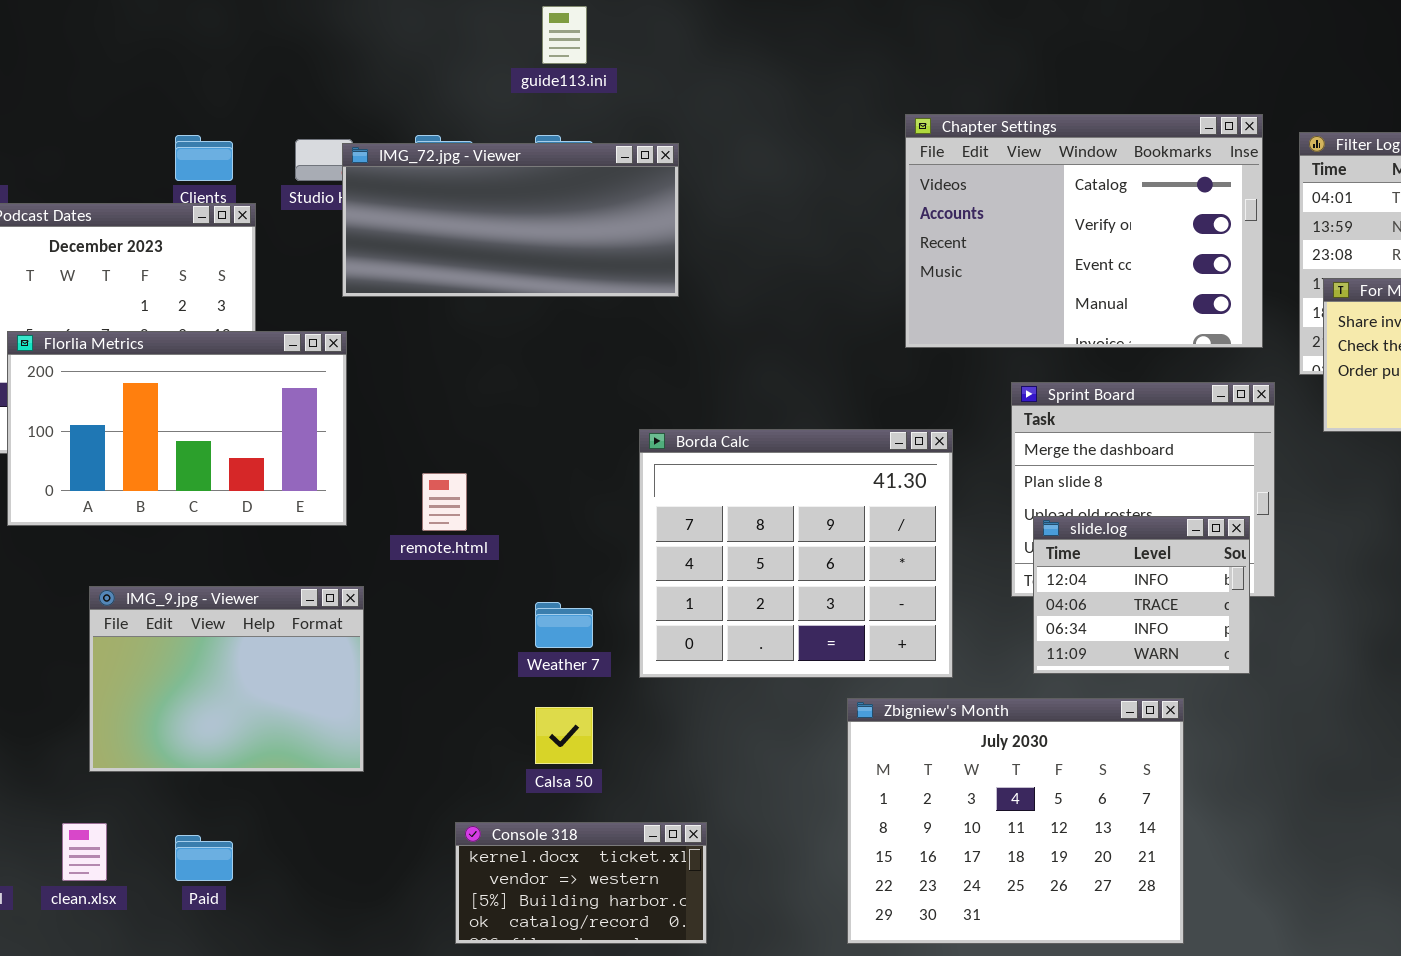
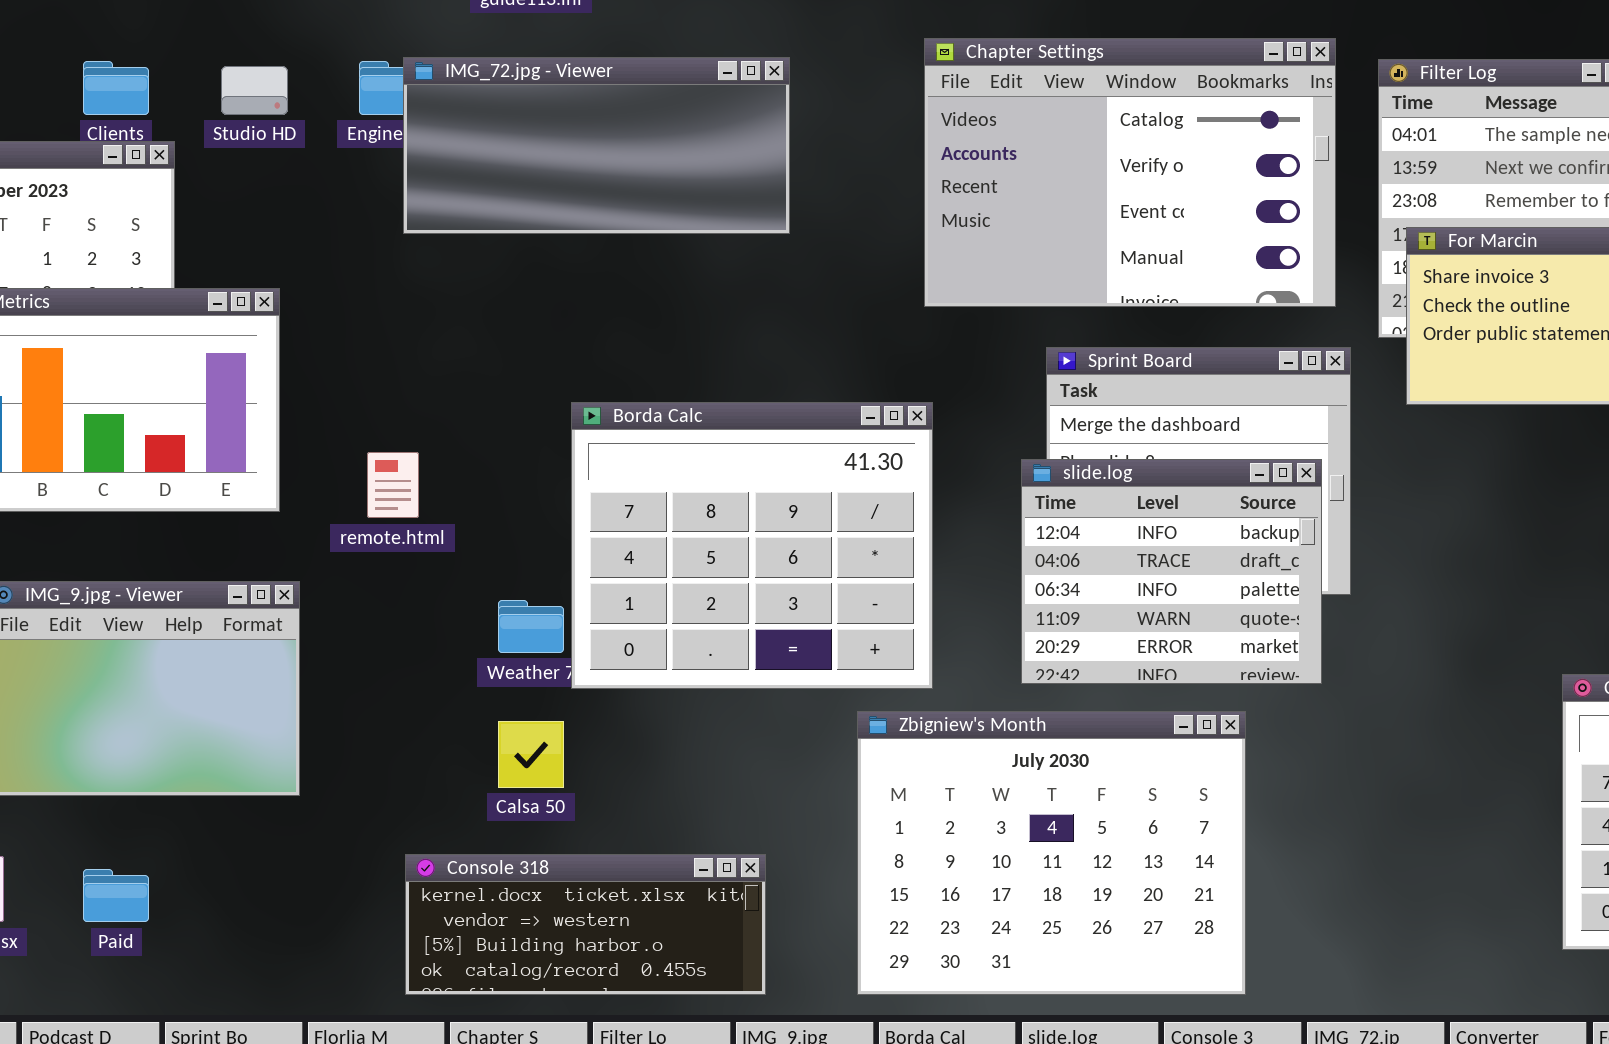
IMG_72.jpg - Viewer: [342,143,679,297] -> [403,57,790,234], moved
Borda Calc: [639,429,953,678] -> [571,402,933,689], moved
slide.log: [1033,516,1250,674] -> [1021,459,1322,684], resized
Console 318: [455,822,707,944] -> [405,854,766,995], resized

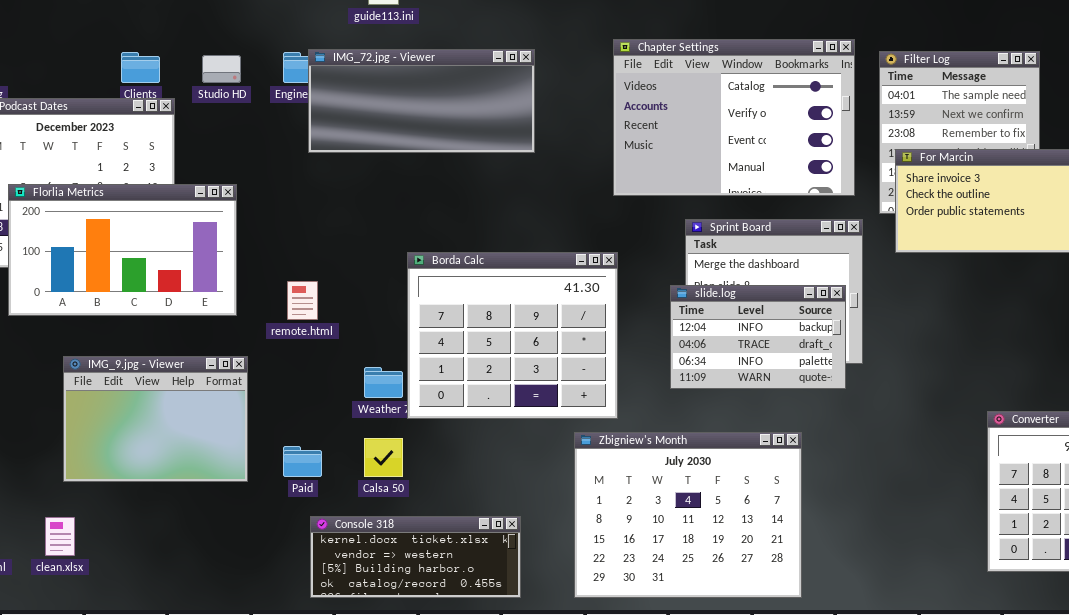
slide.log: [1021,459,1322,684] -> [670,285,846,389], resized
Paid: [83,869,149,922] -> [283,446,322,477], moved

